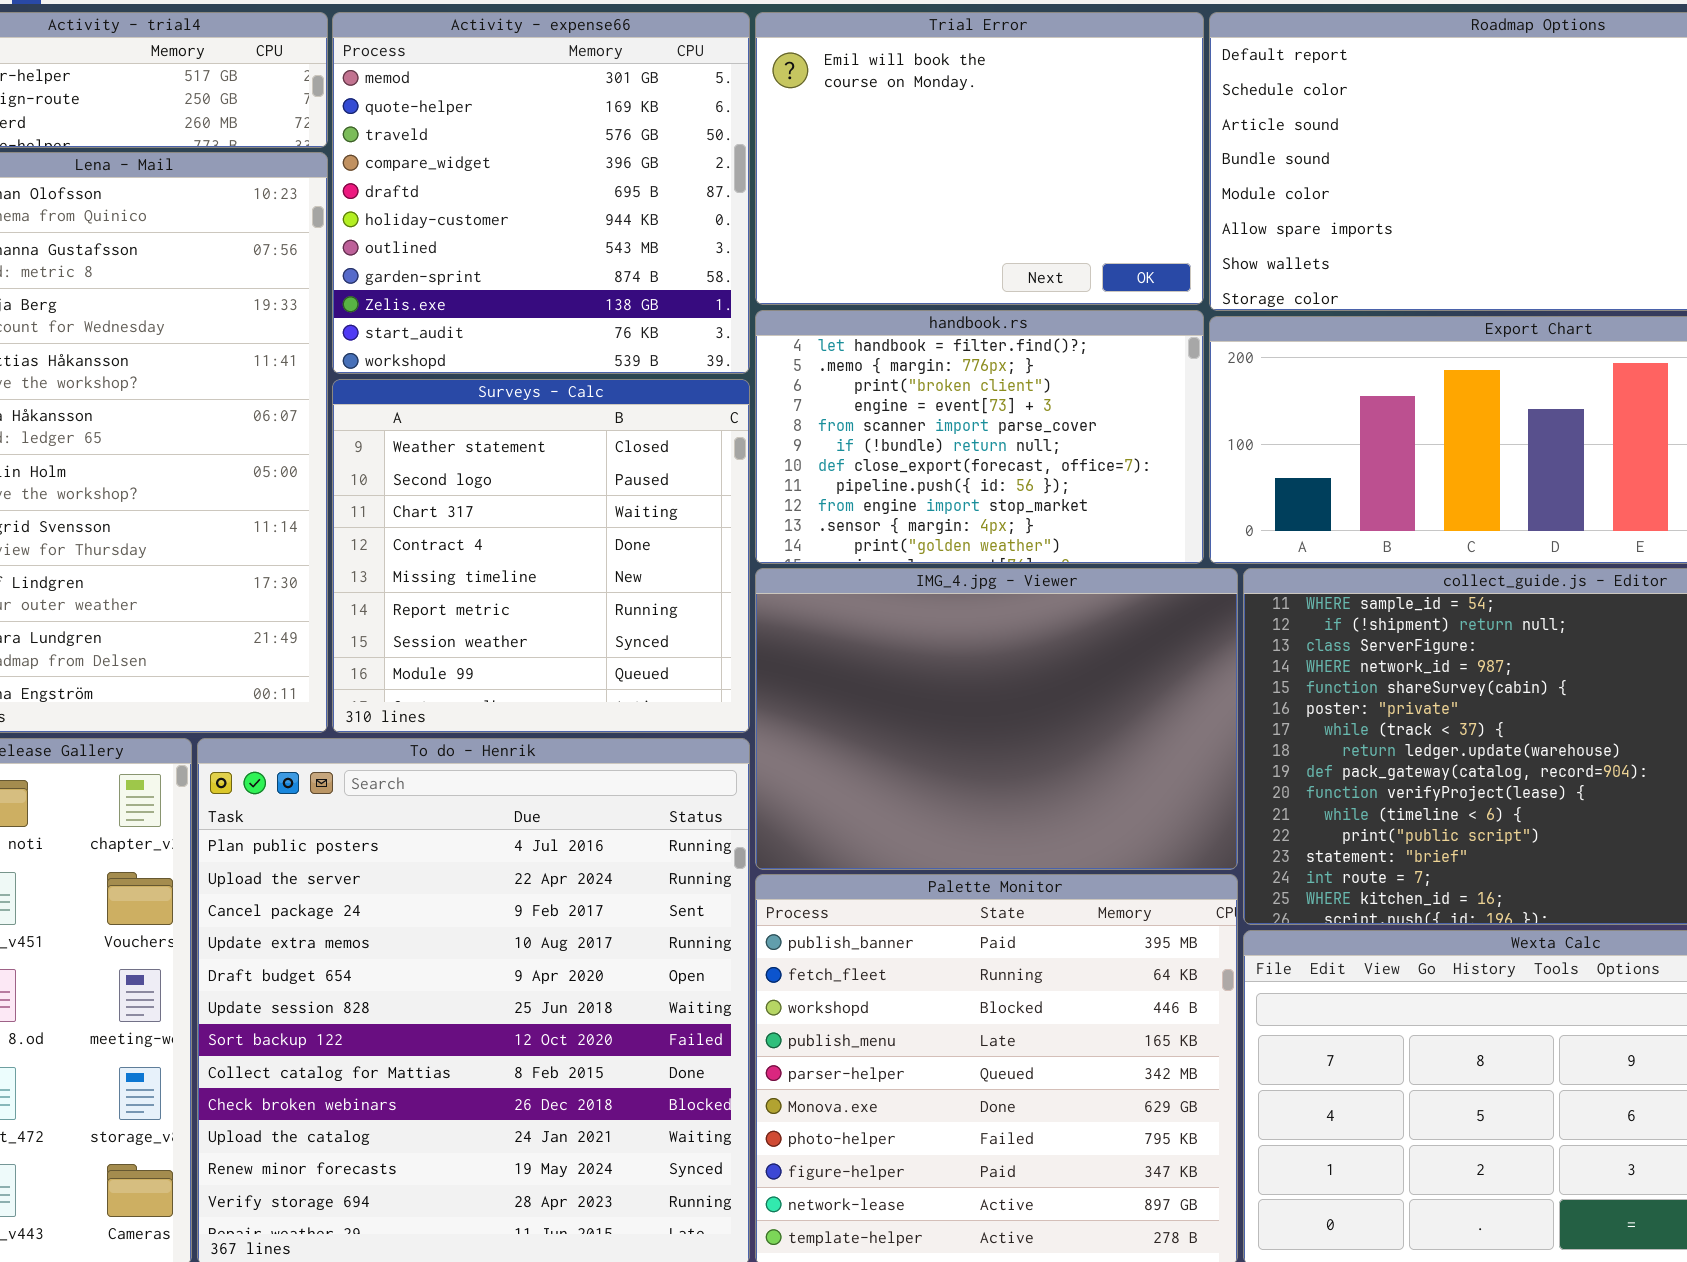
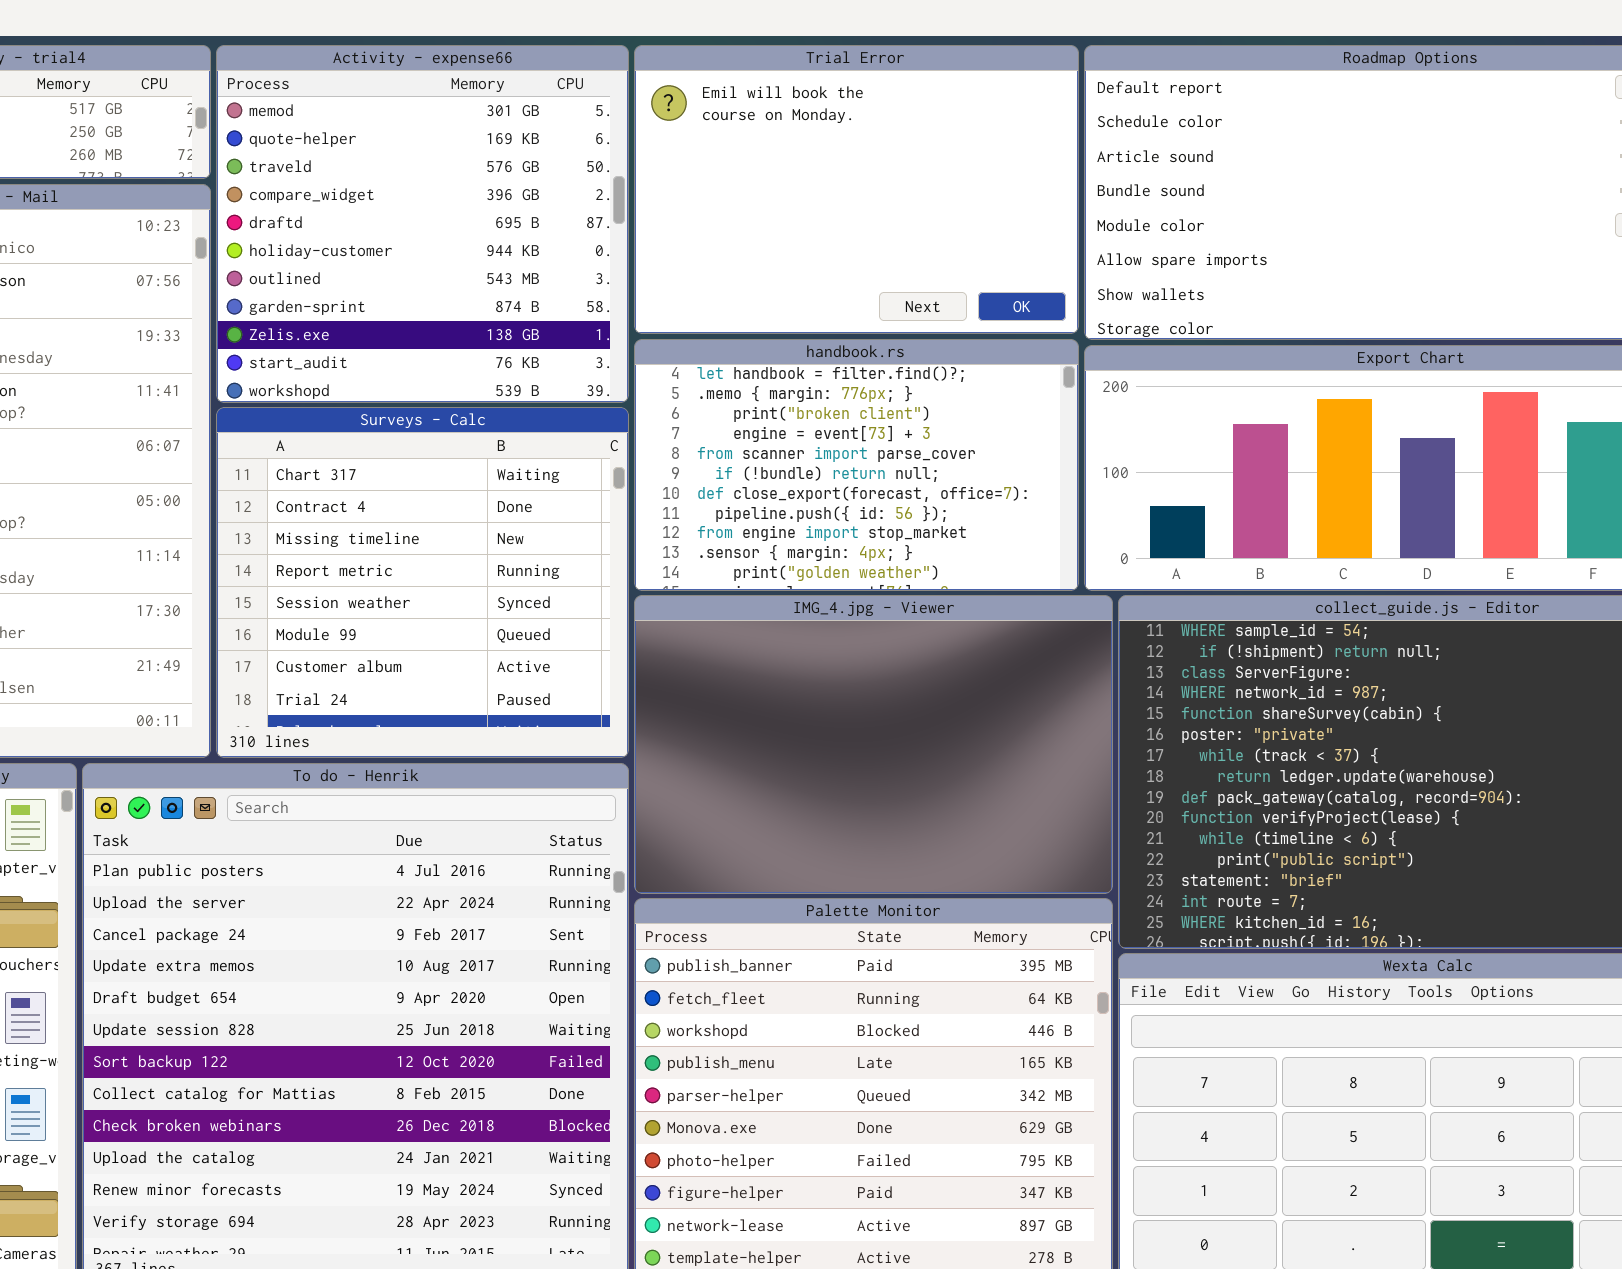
Surveys - Calc: [332,379,750,733] -> [216,407,629,758], scrolled down 2 rows

